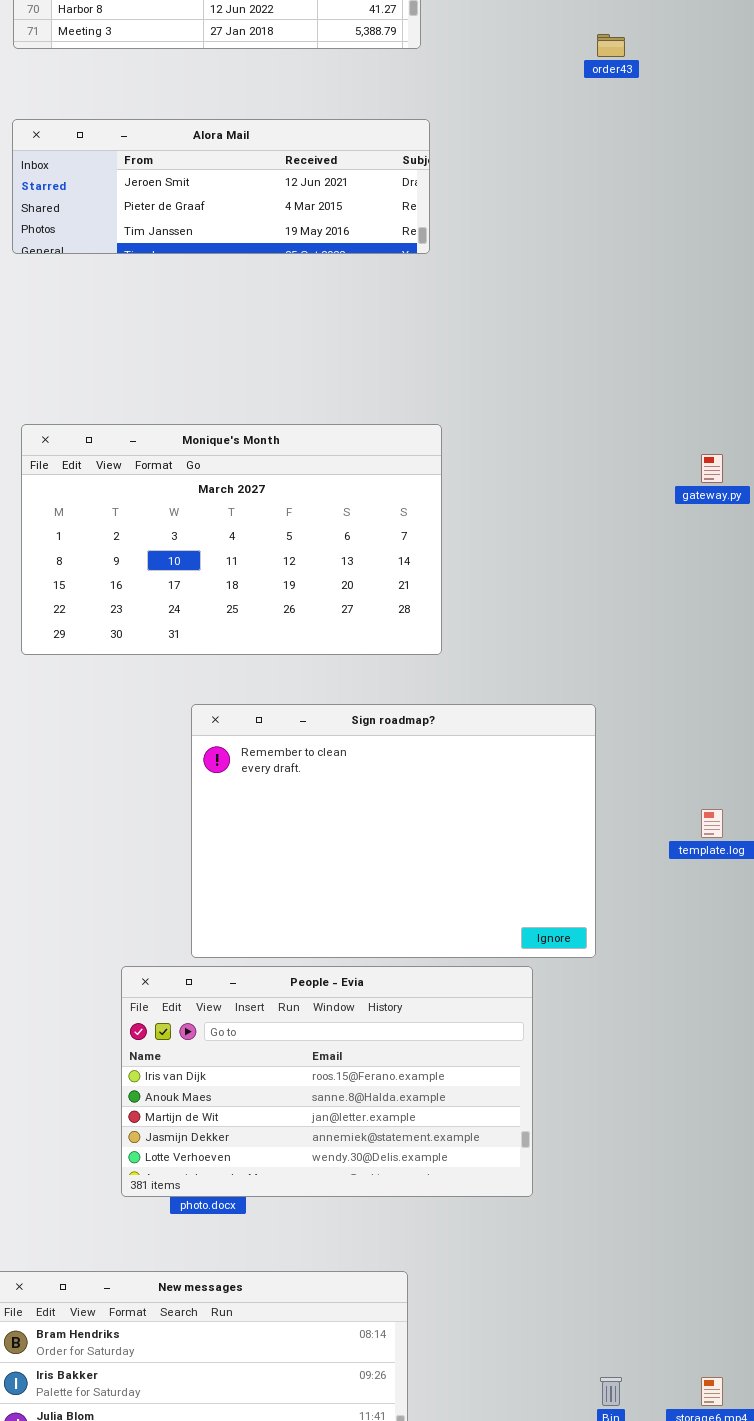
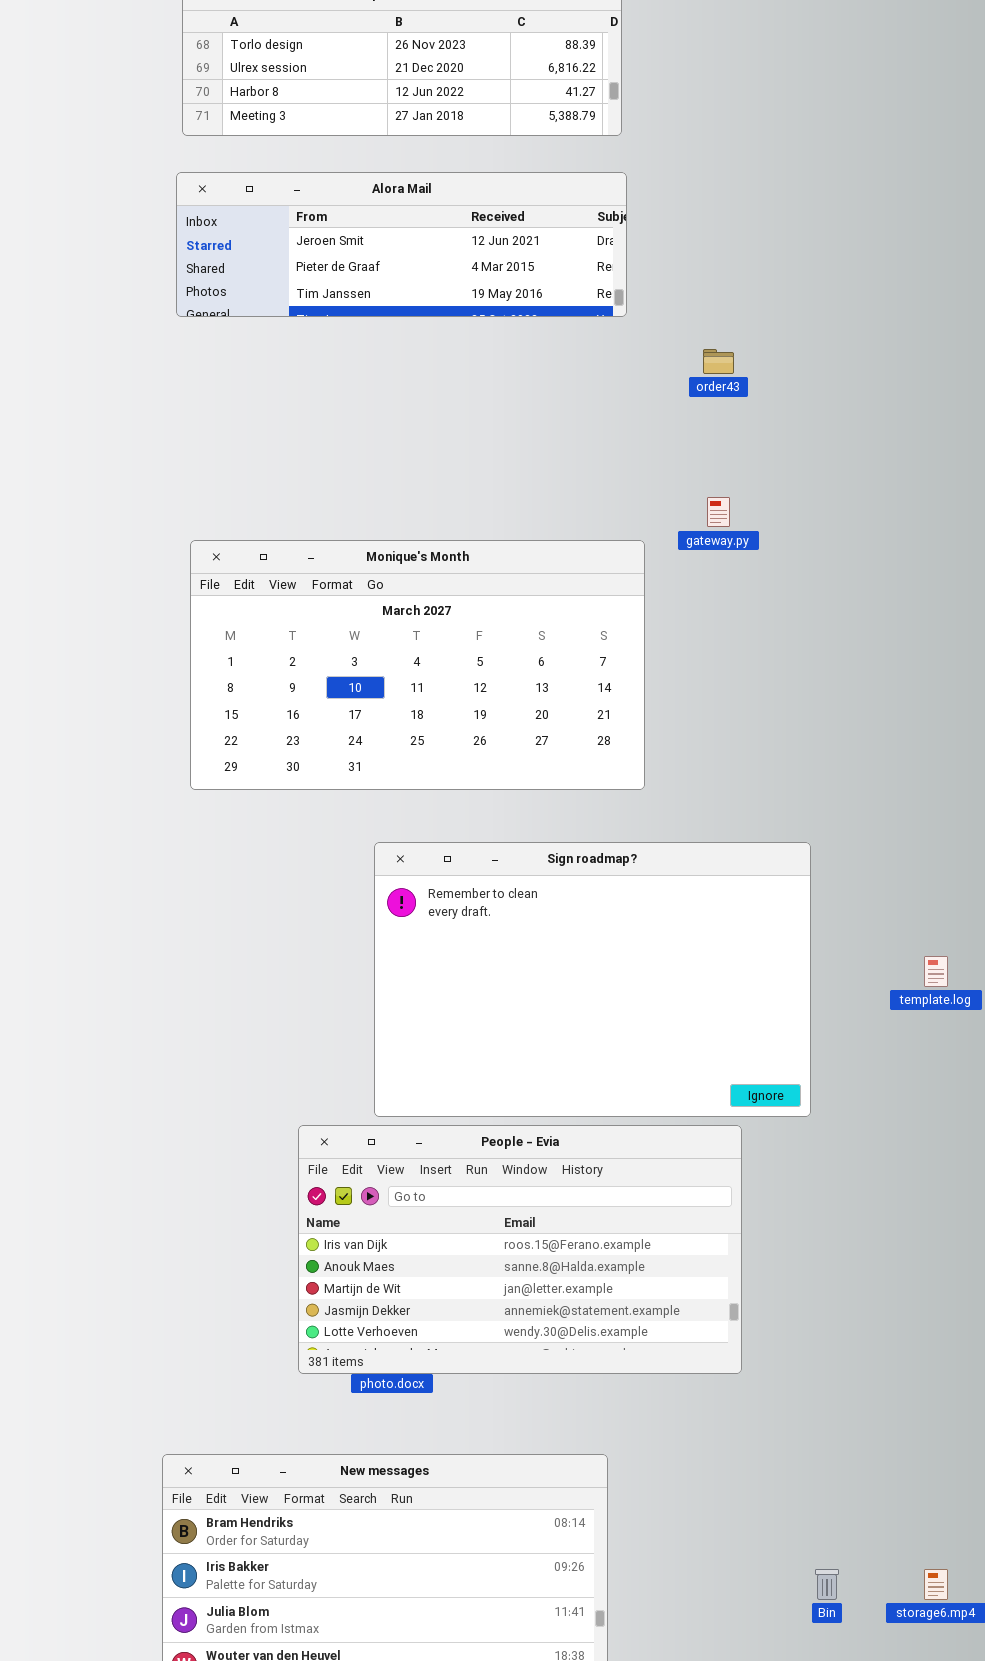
order43: [597,34,625,57] -> [703,349,734,374], moved
Alora Mail: [12,119,430,254] -> [176,172,627,317], moved
gateway.py: [701,454,723,483] -> [707,497,730,527], moved

